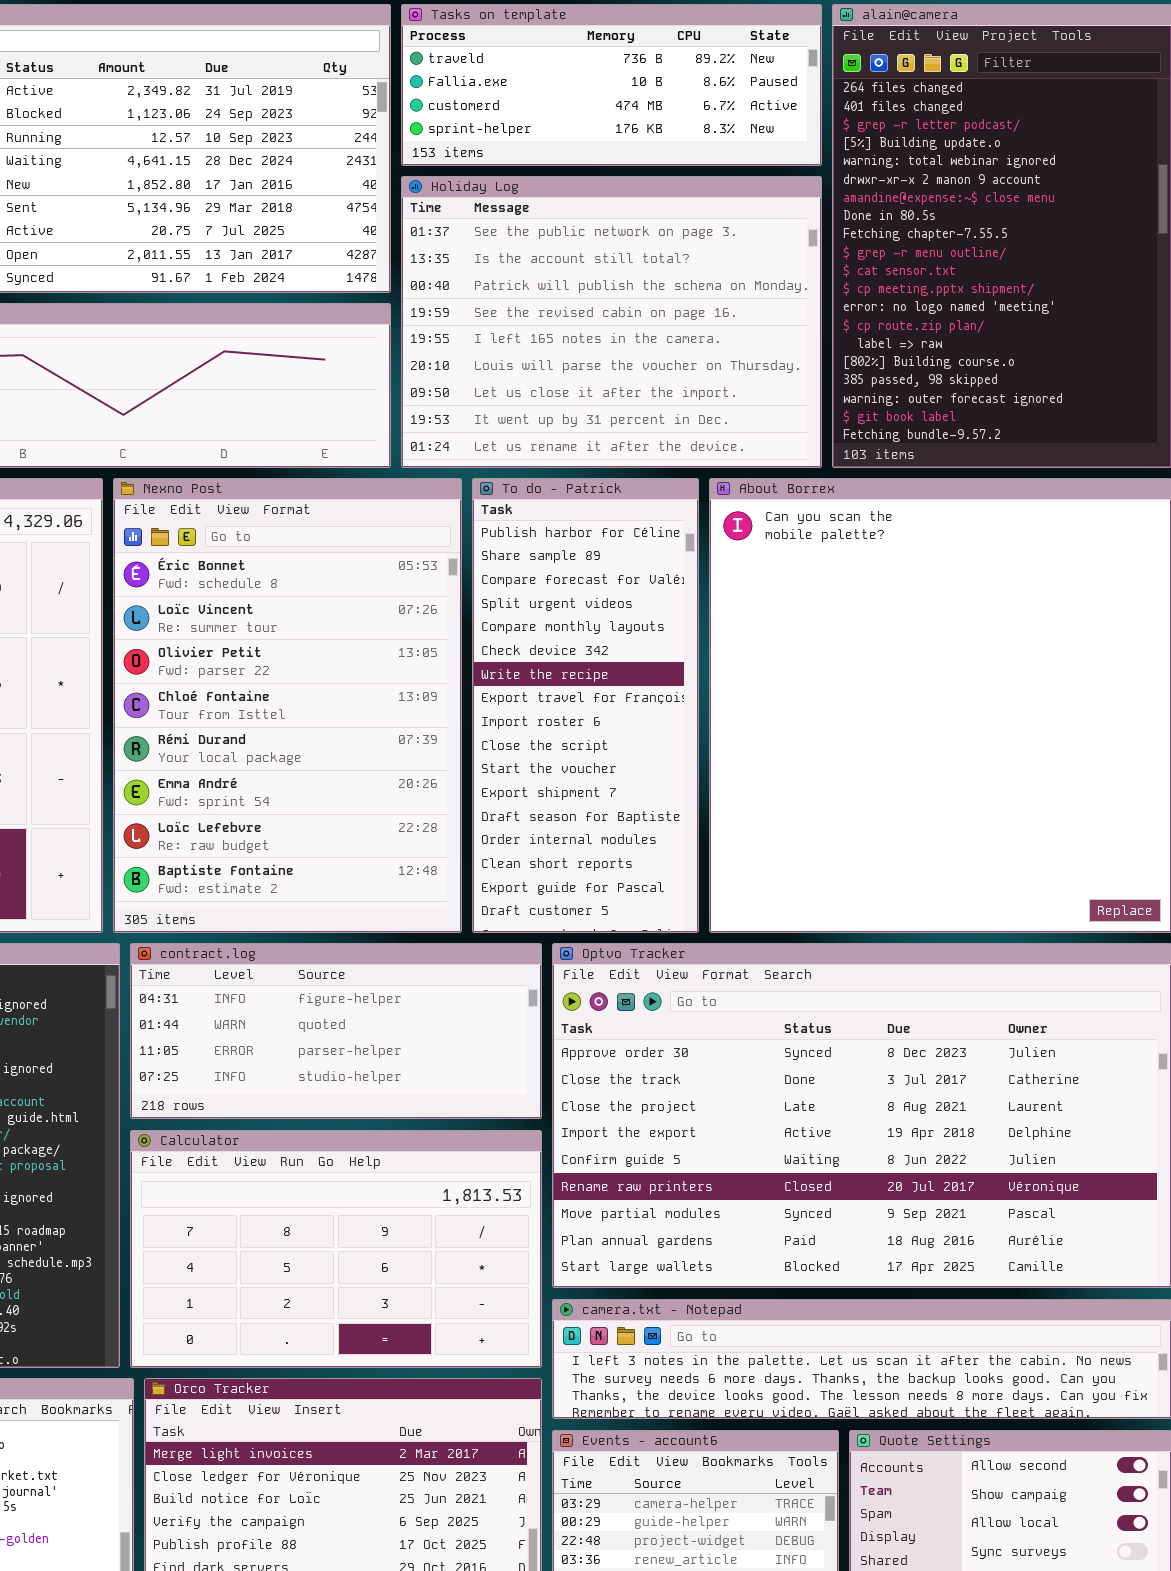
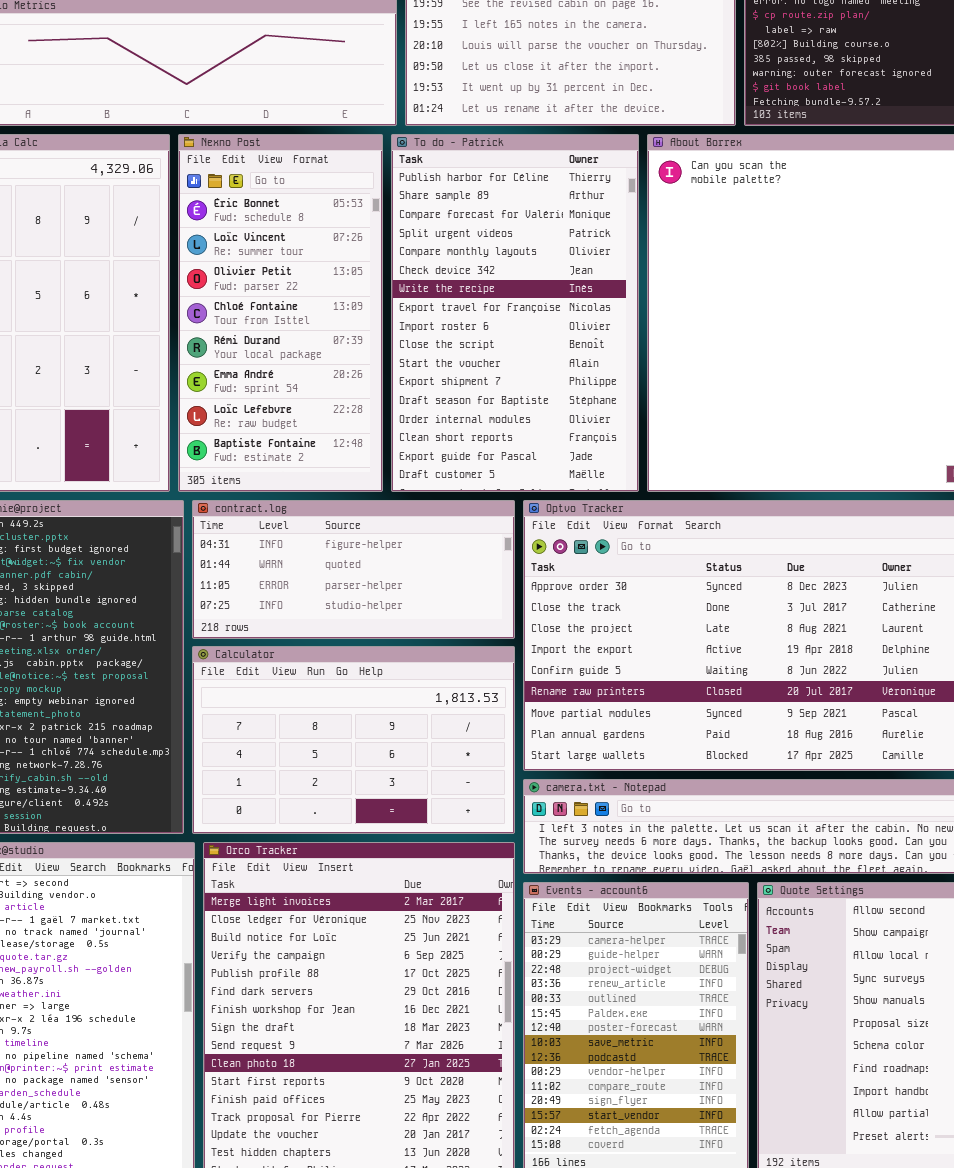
Nexno Post: [113,478,462,933] -> [178,134,383,492], resized
To do - Patrick: [472,478,699,933] -> [391,134,639,492], resized

